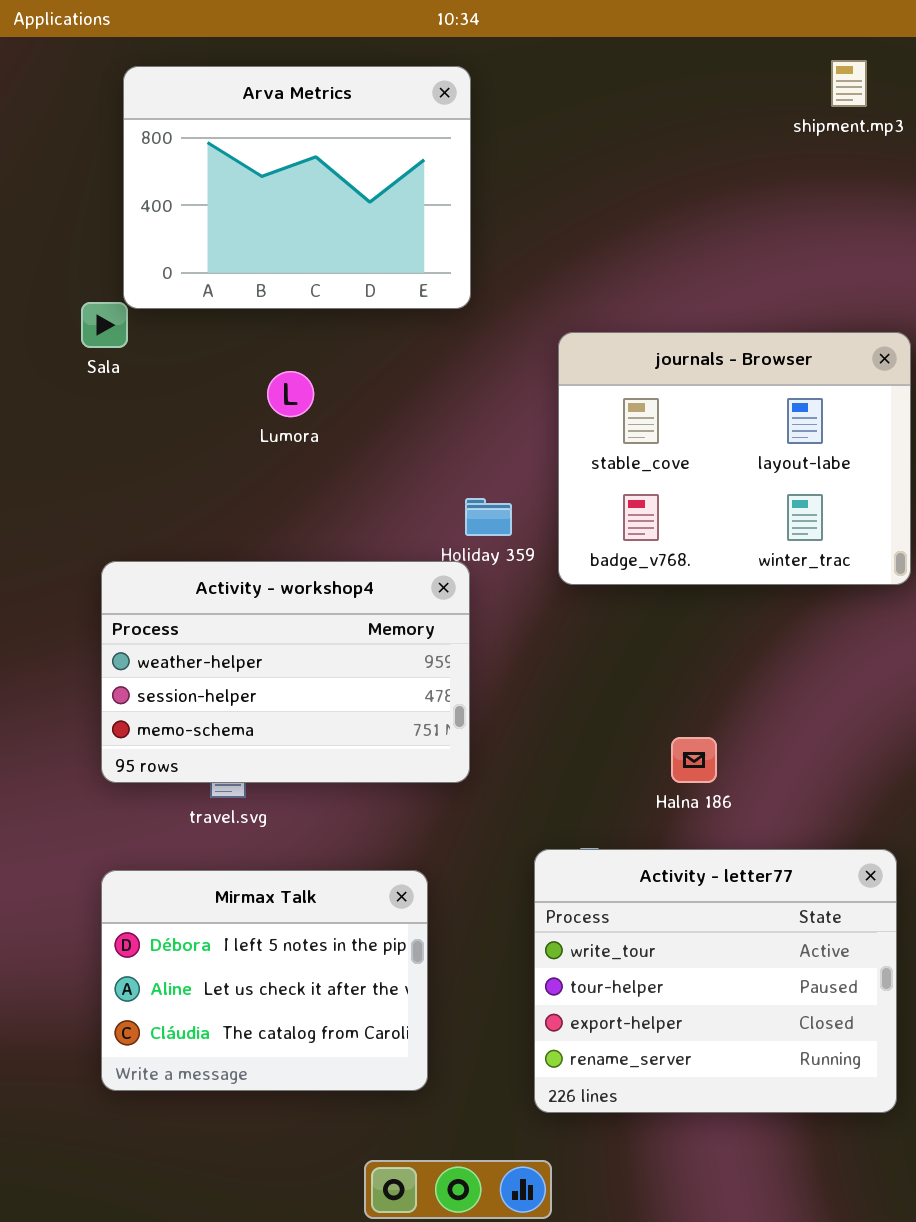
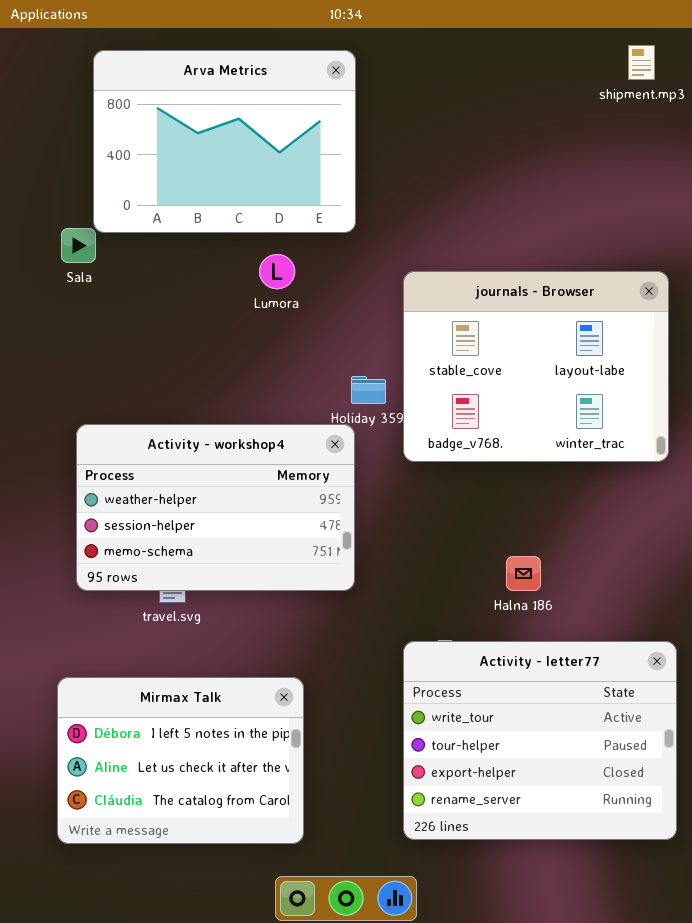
journals - Browser: [558,332,911,585] -> [403,271,669,462], moved
Lumora: [267,371,314,417] -> [259,254,295,289], moved
Mirmax Talk: [101,870,428,1091] -> [57,677,304,844], moved

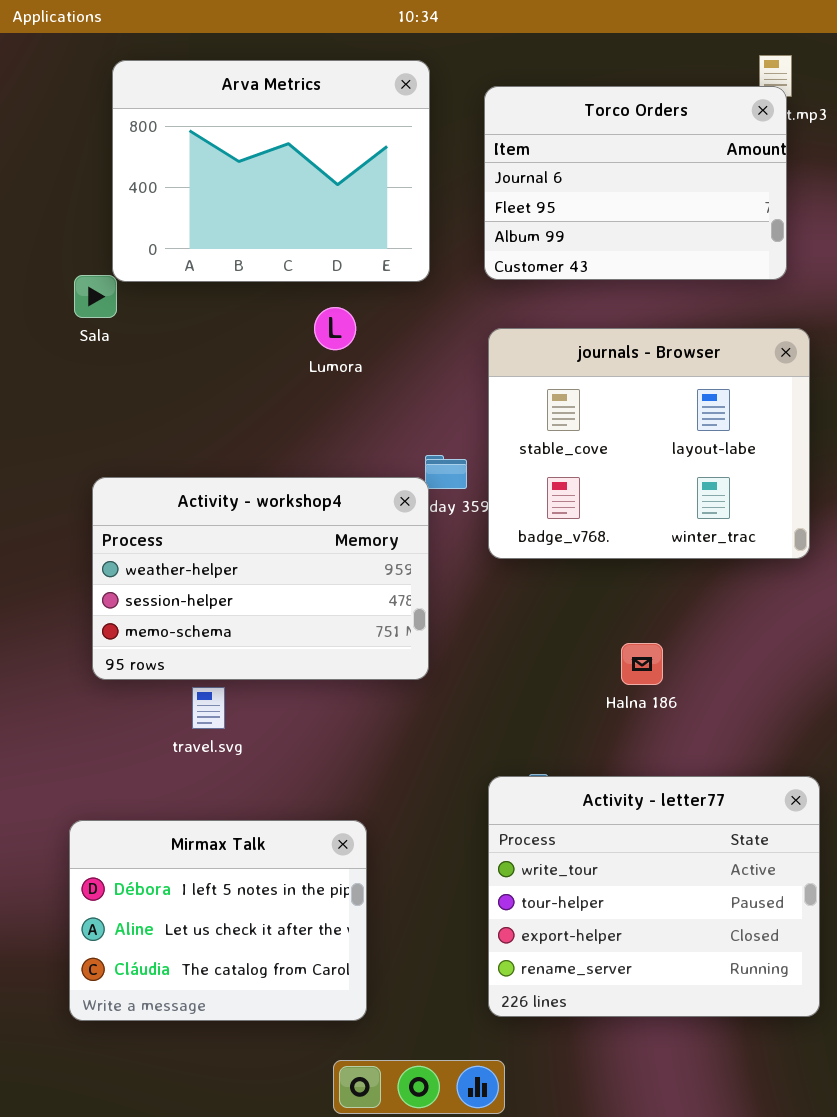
Torco Orders: none -> [484,86,787,280], opened
Activity - workshop4: [76,424,355,591] -> [92,477,429,680], moved
Halna 186: [506,556,541,591] -> [621,643,663,685], moved

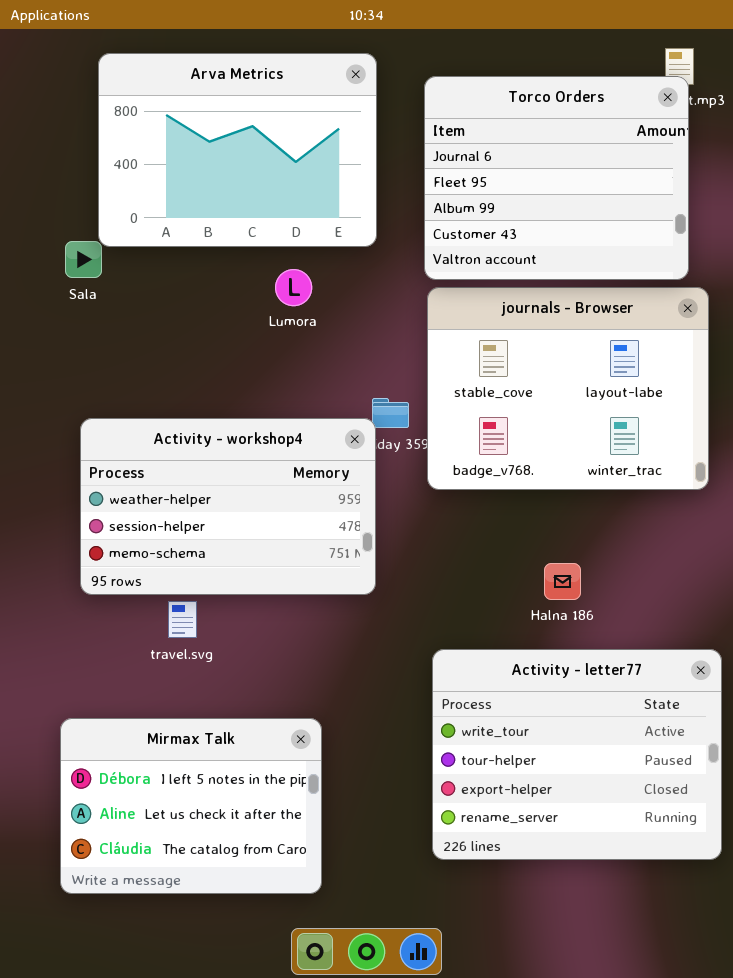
Torco Orders: [484,86,787,280] -> [424,76,689,280], resized
Activity - letter77: [488,776,820,1017] -> [432,649,722,860], moved

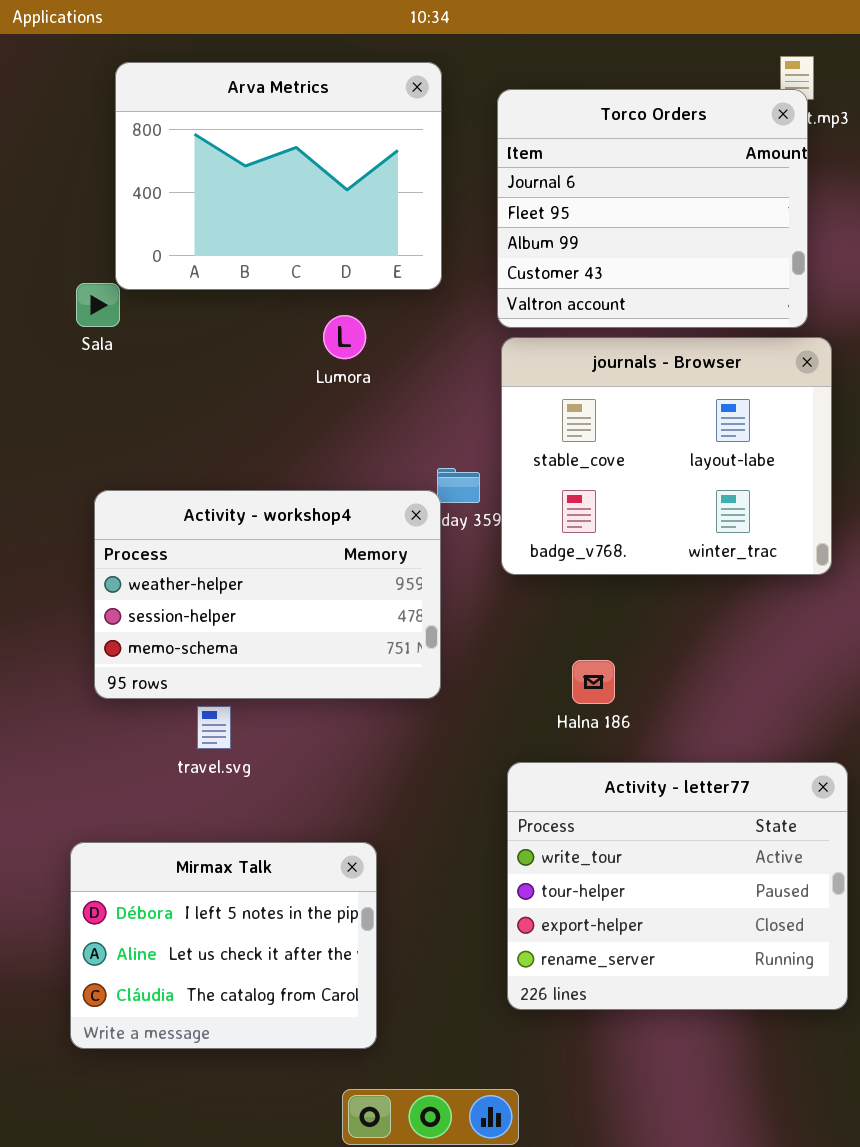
Halna 186: [544,563,581,600] -> [572,660,615,704], moved

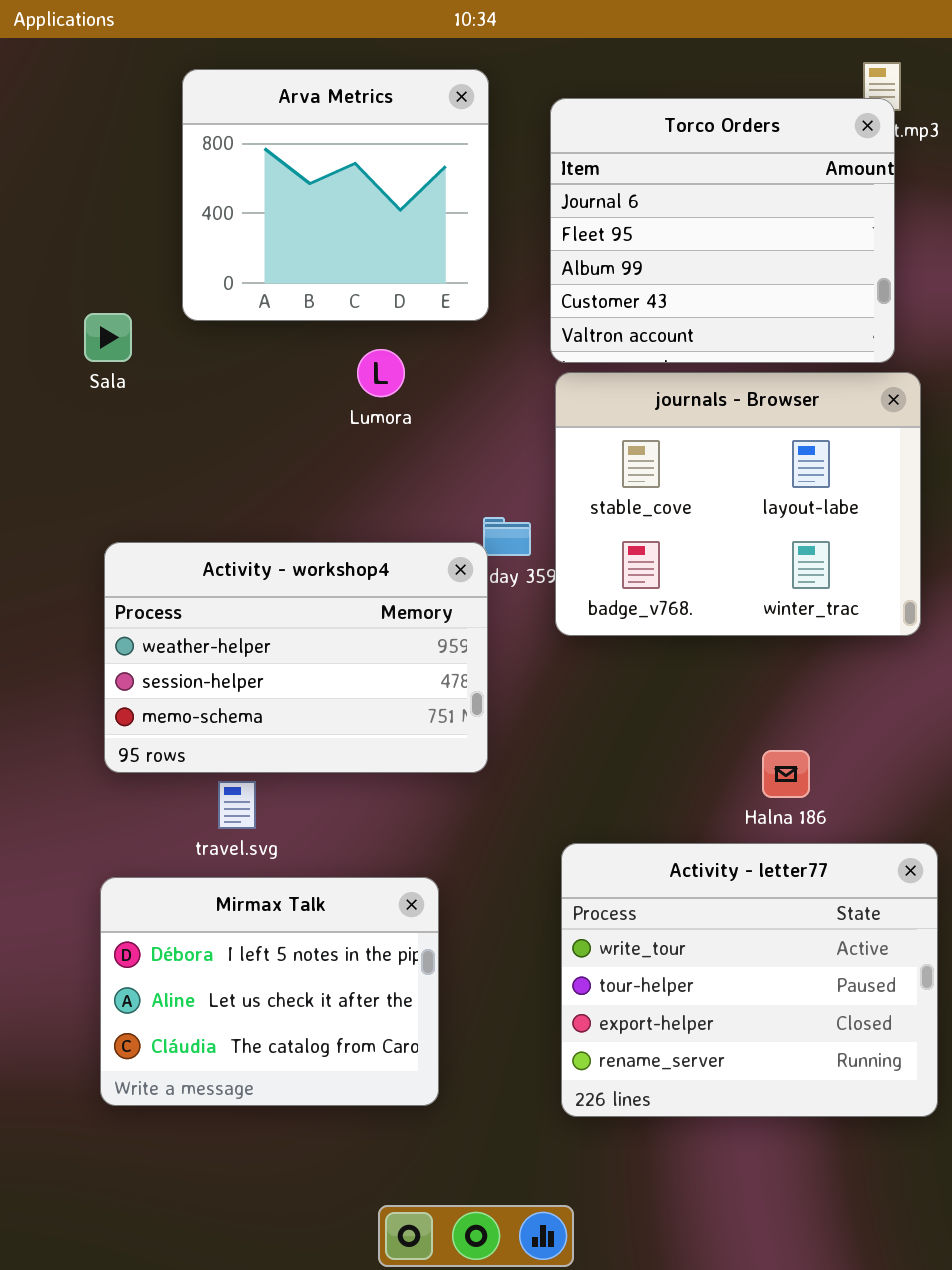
Arva Metrics: [115,62,442,290] -> [182,69,489,321], resized
Halna 186: [572,660,615,704] -> [762,750,810,798], moved
Mirmax Talk: [70,842,377,1049] -> [100,877,439,1106], moved

